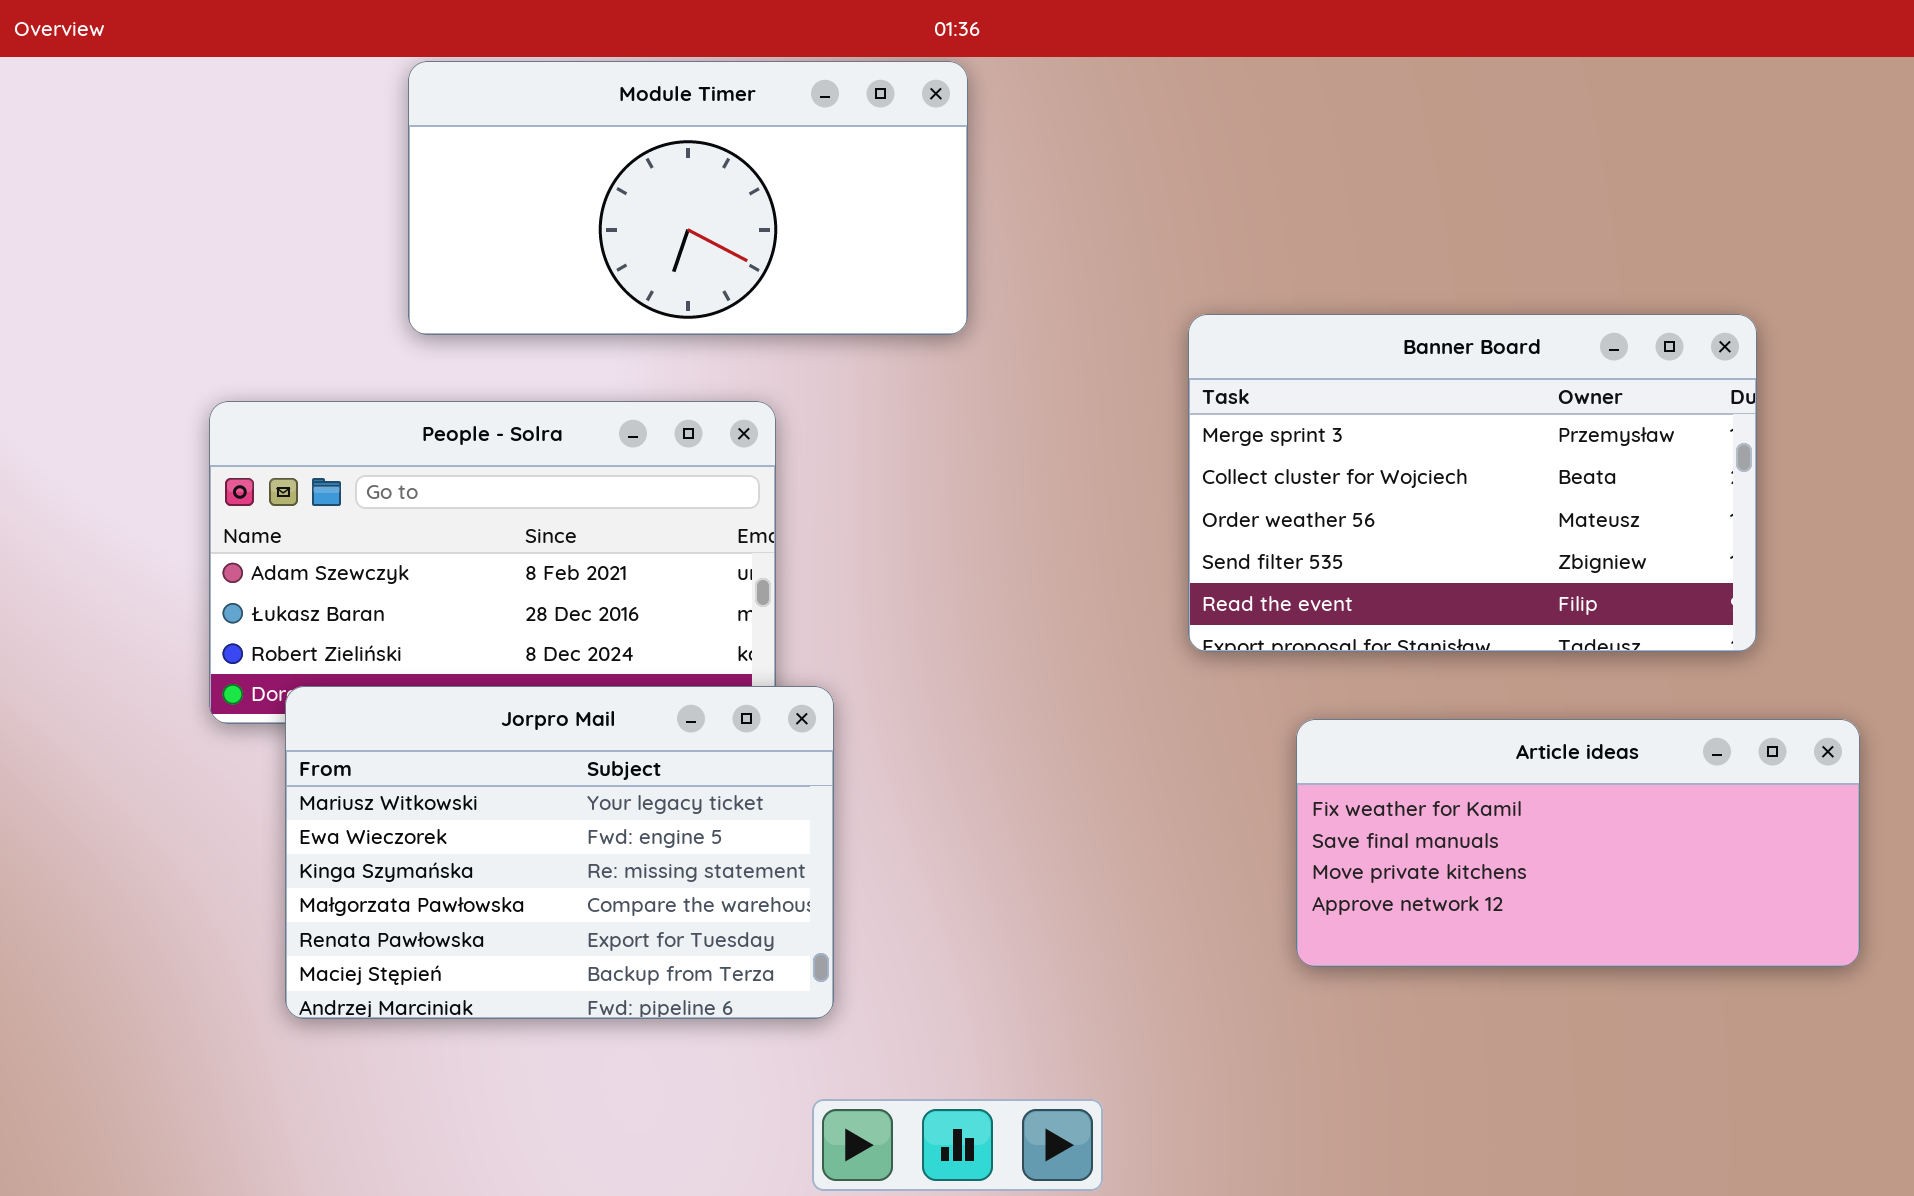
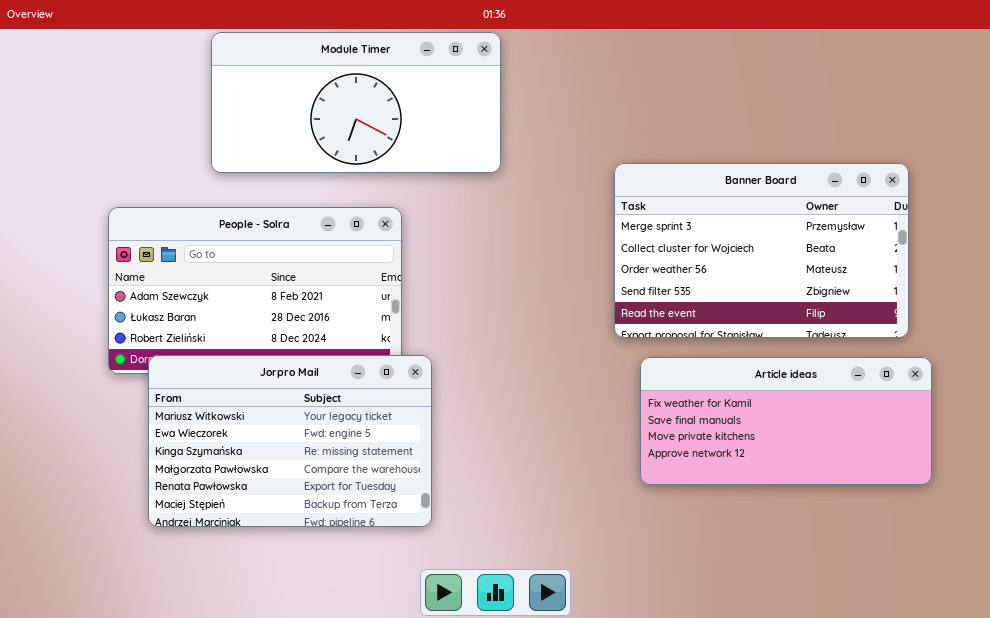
Article ideas: [1296,719,1860,967] -> [640,357,932,485], moved

